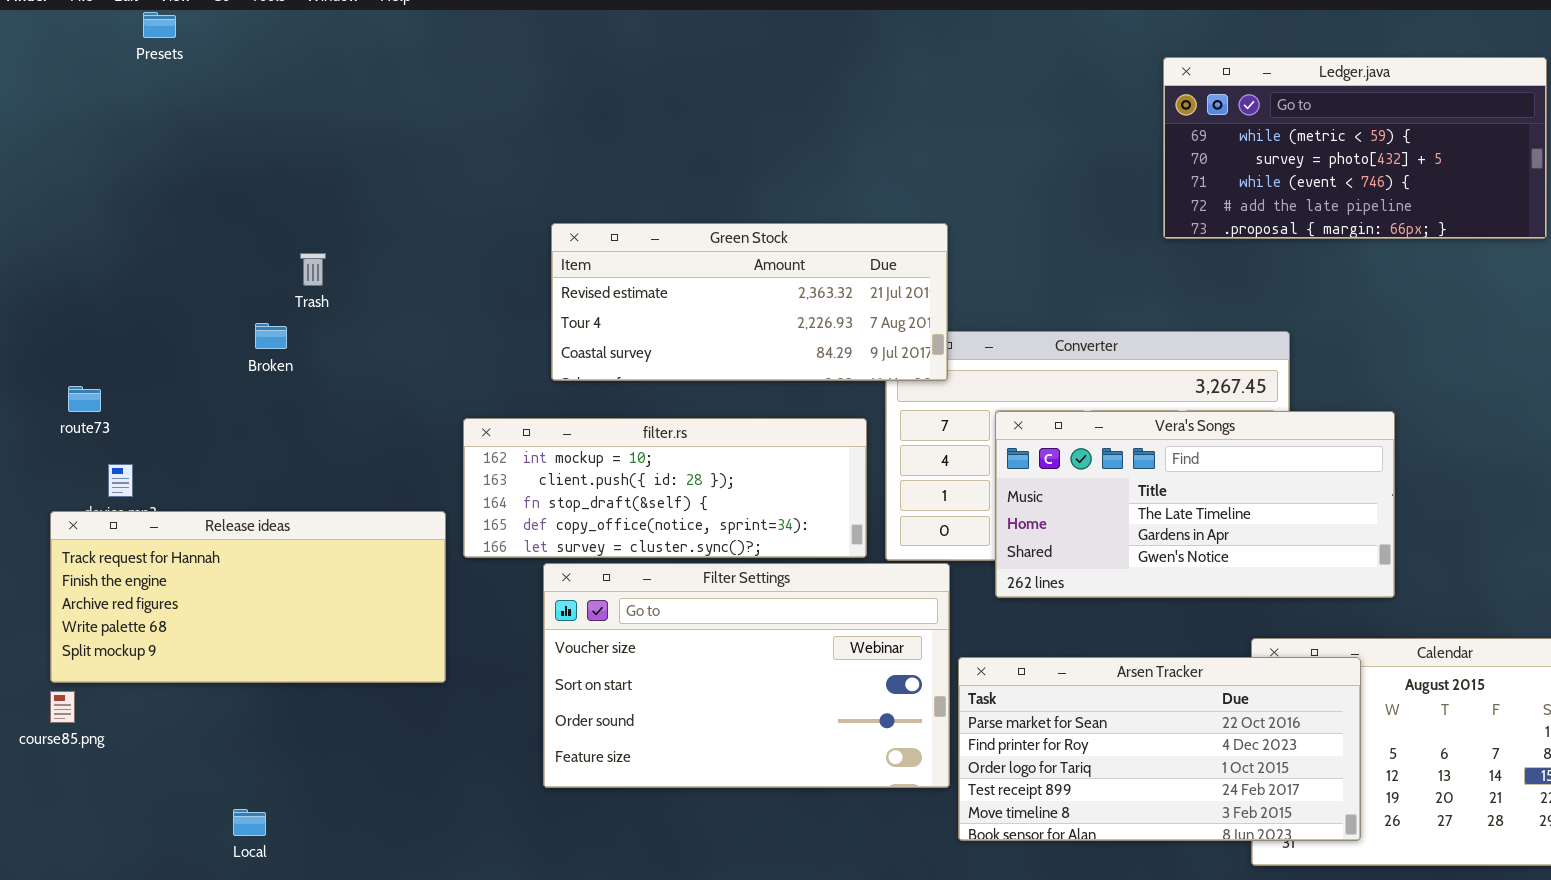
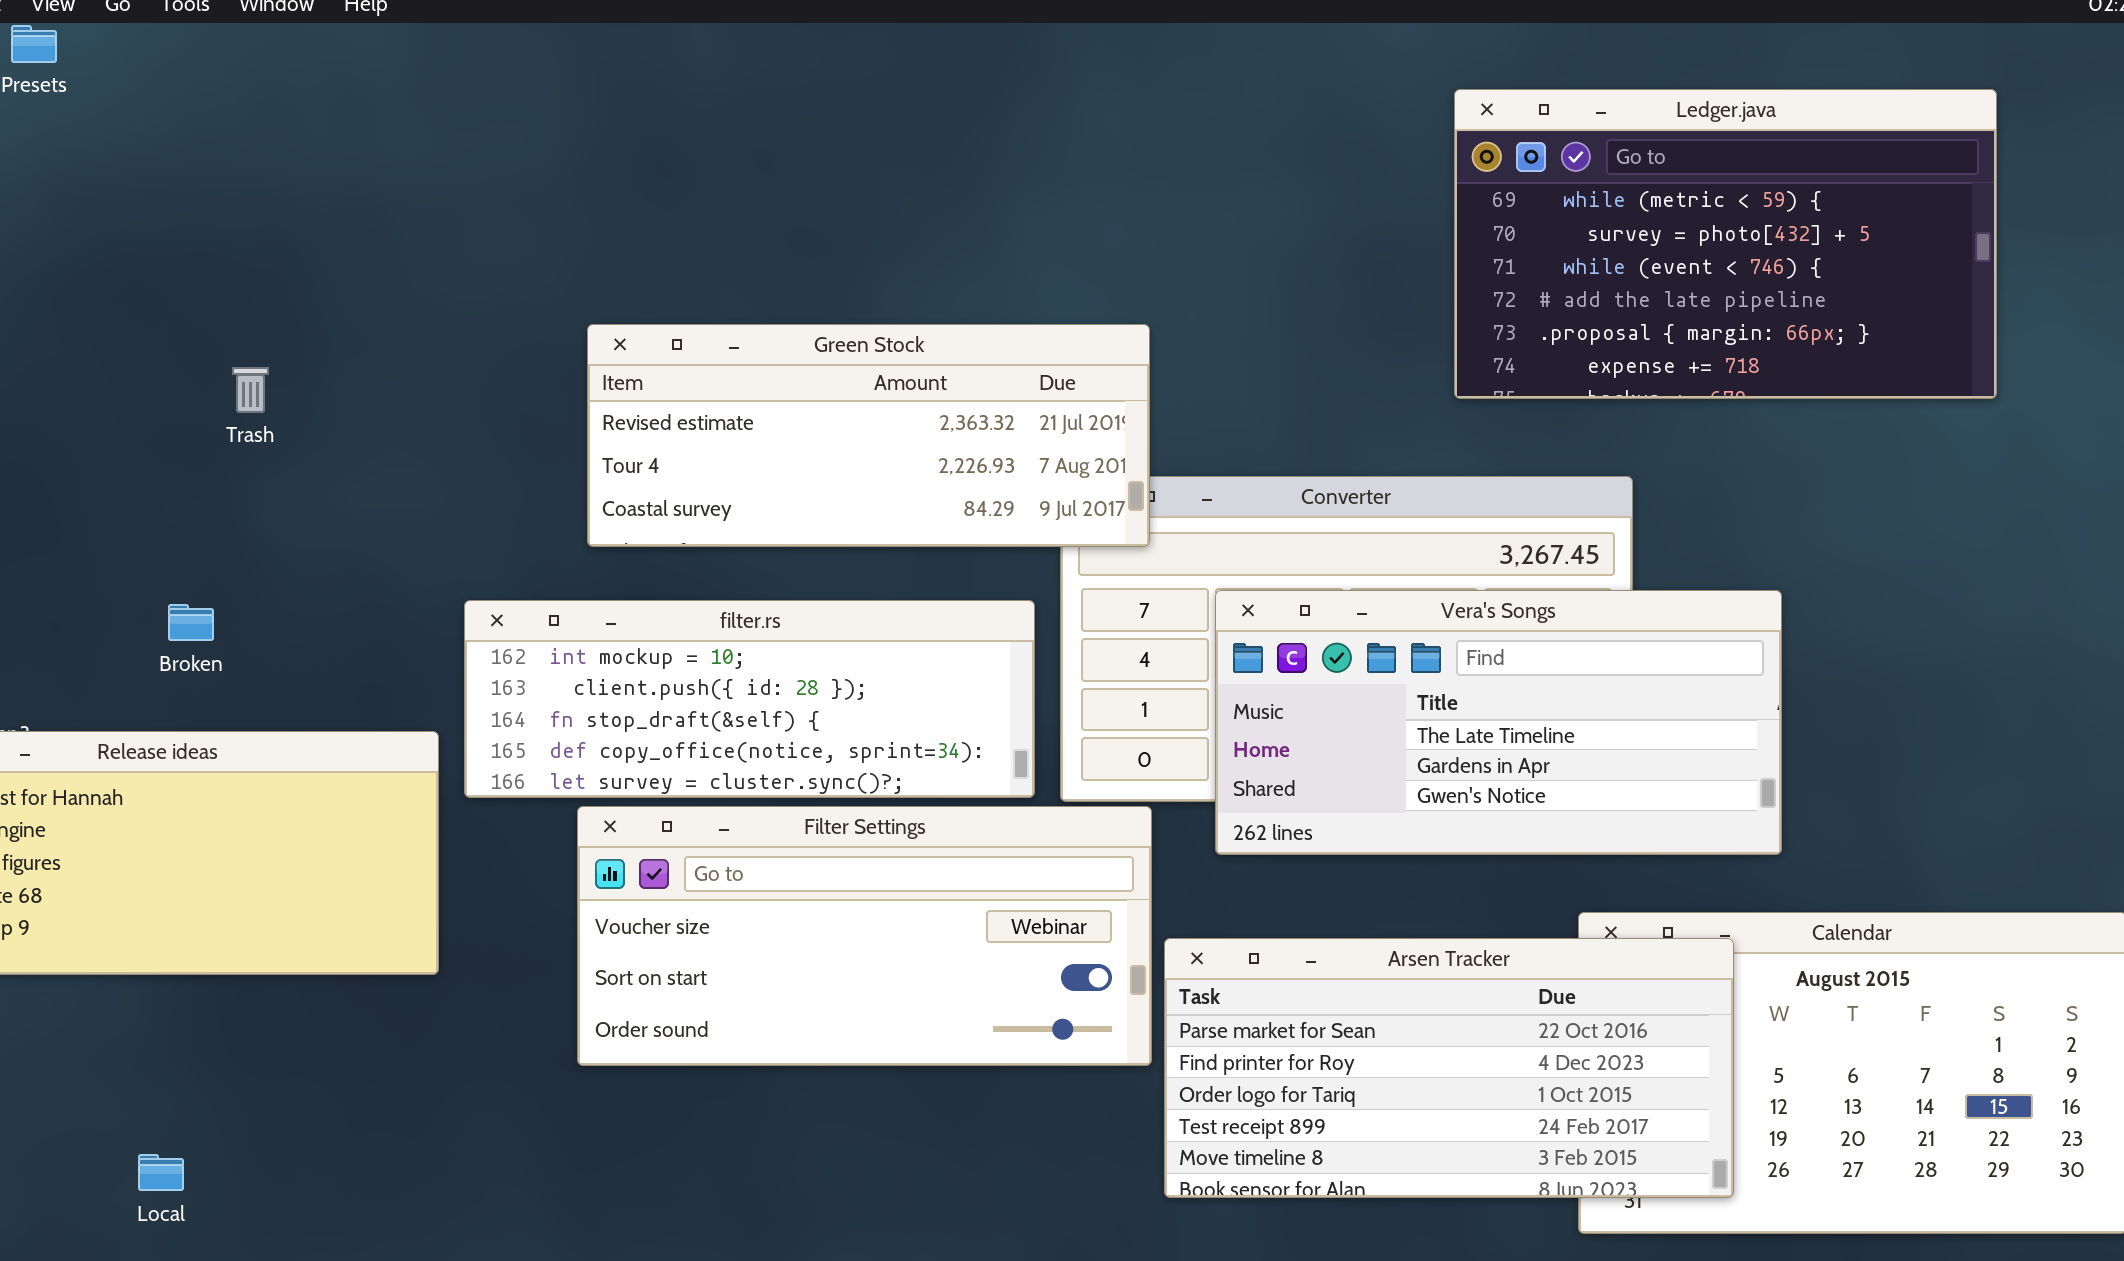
Ledger.java: [1163,57,1547,239] -> [1454,89,1997,399], resized
Broken: [255,323,287,349] -> [168,604,214,641], moved
Filter Settings: [543,563,950,788] -> [577,806,1152,1066], resized

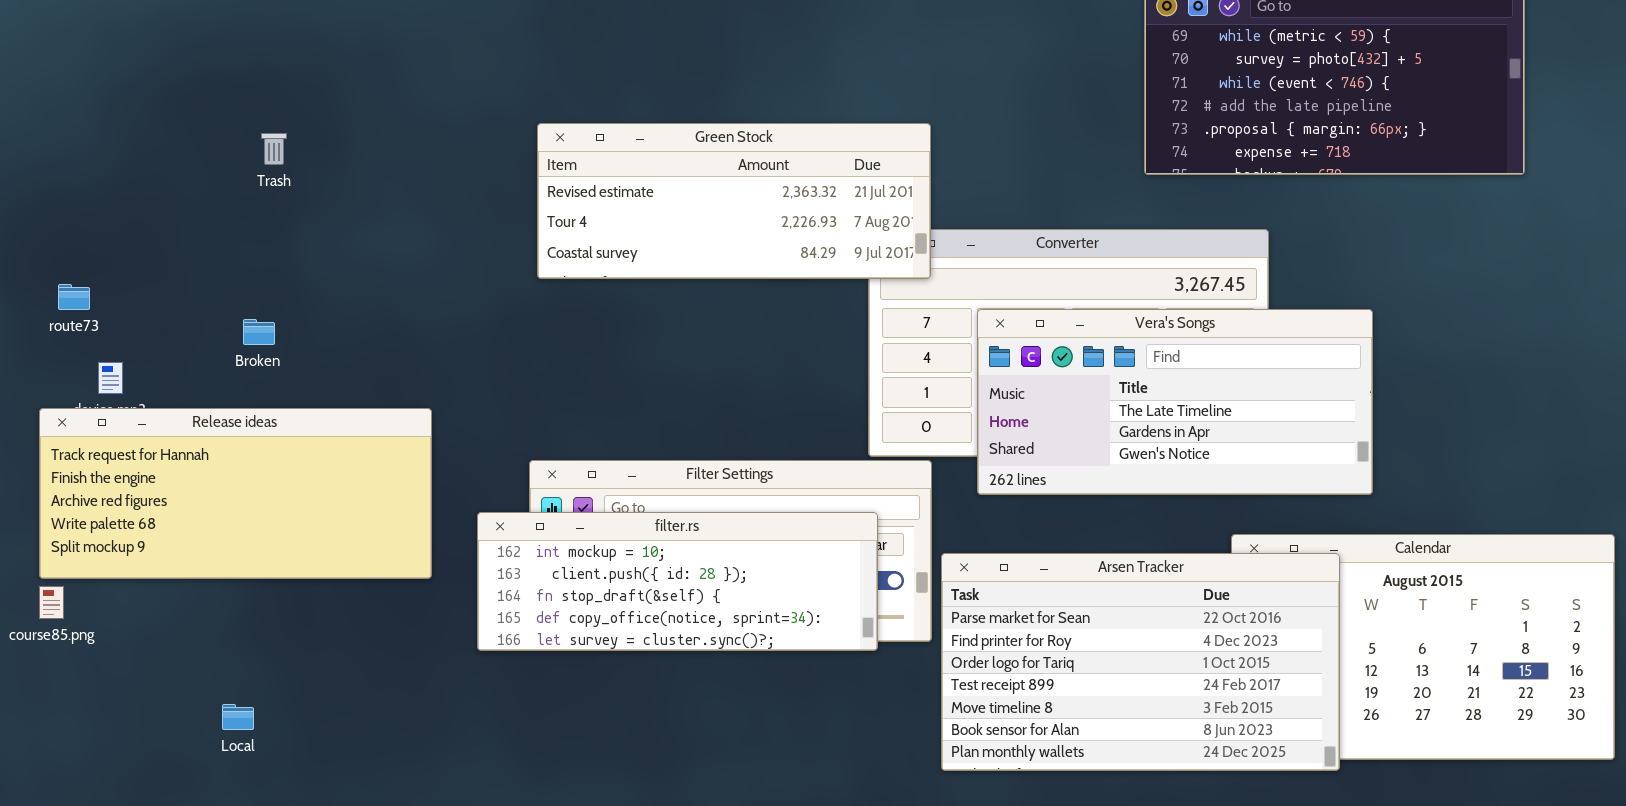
Trash: [232,367,269,413] -> [261,133,287,165], moved
filter.rs: [464,600,1035,798] -> [477,512,878,651], moved
Arsen Tracker: [1164,938,1734,1198] -> [941,553,1340,771], resized

